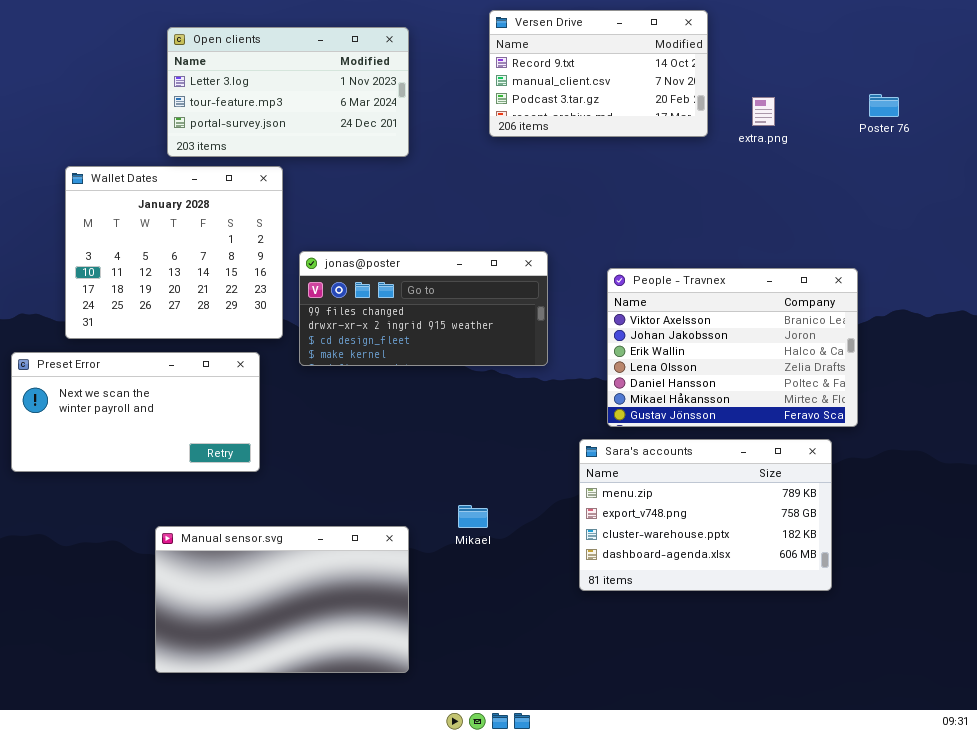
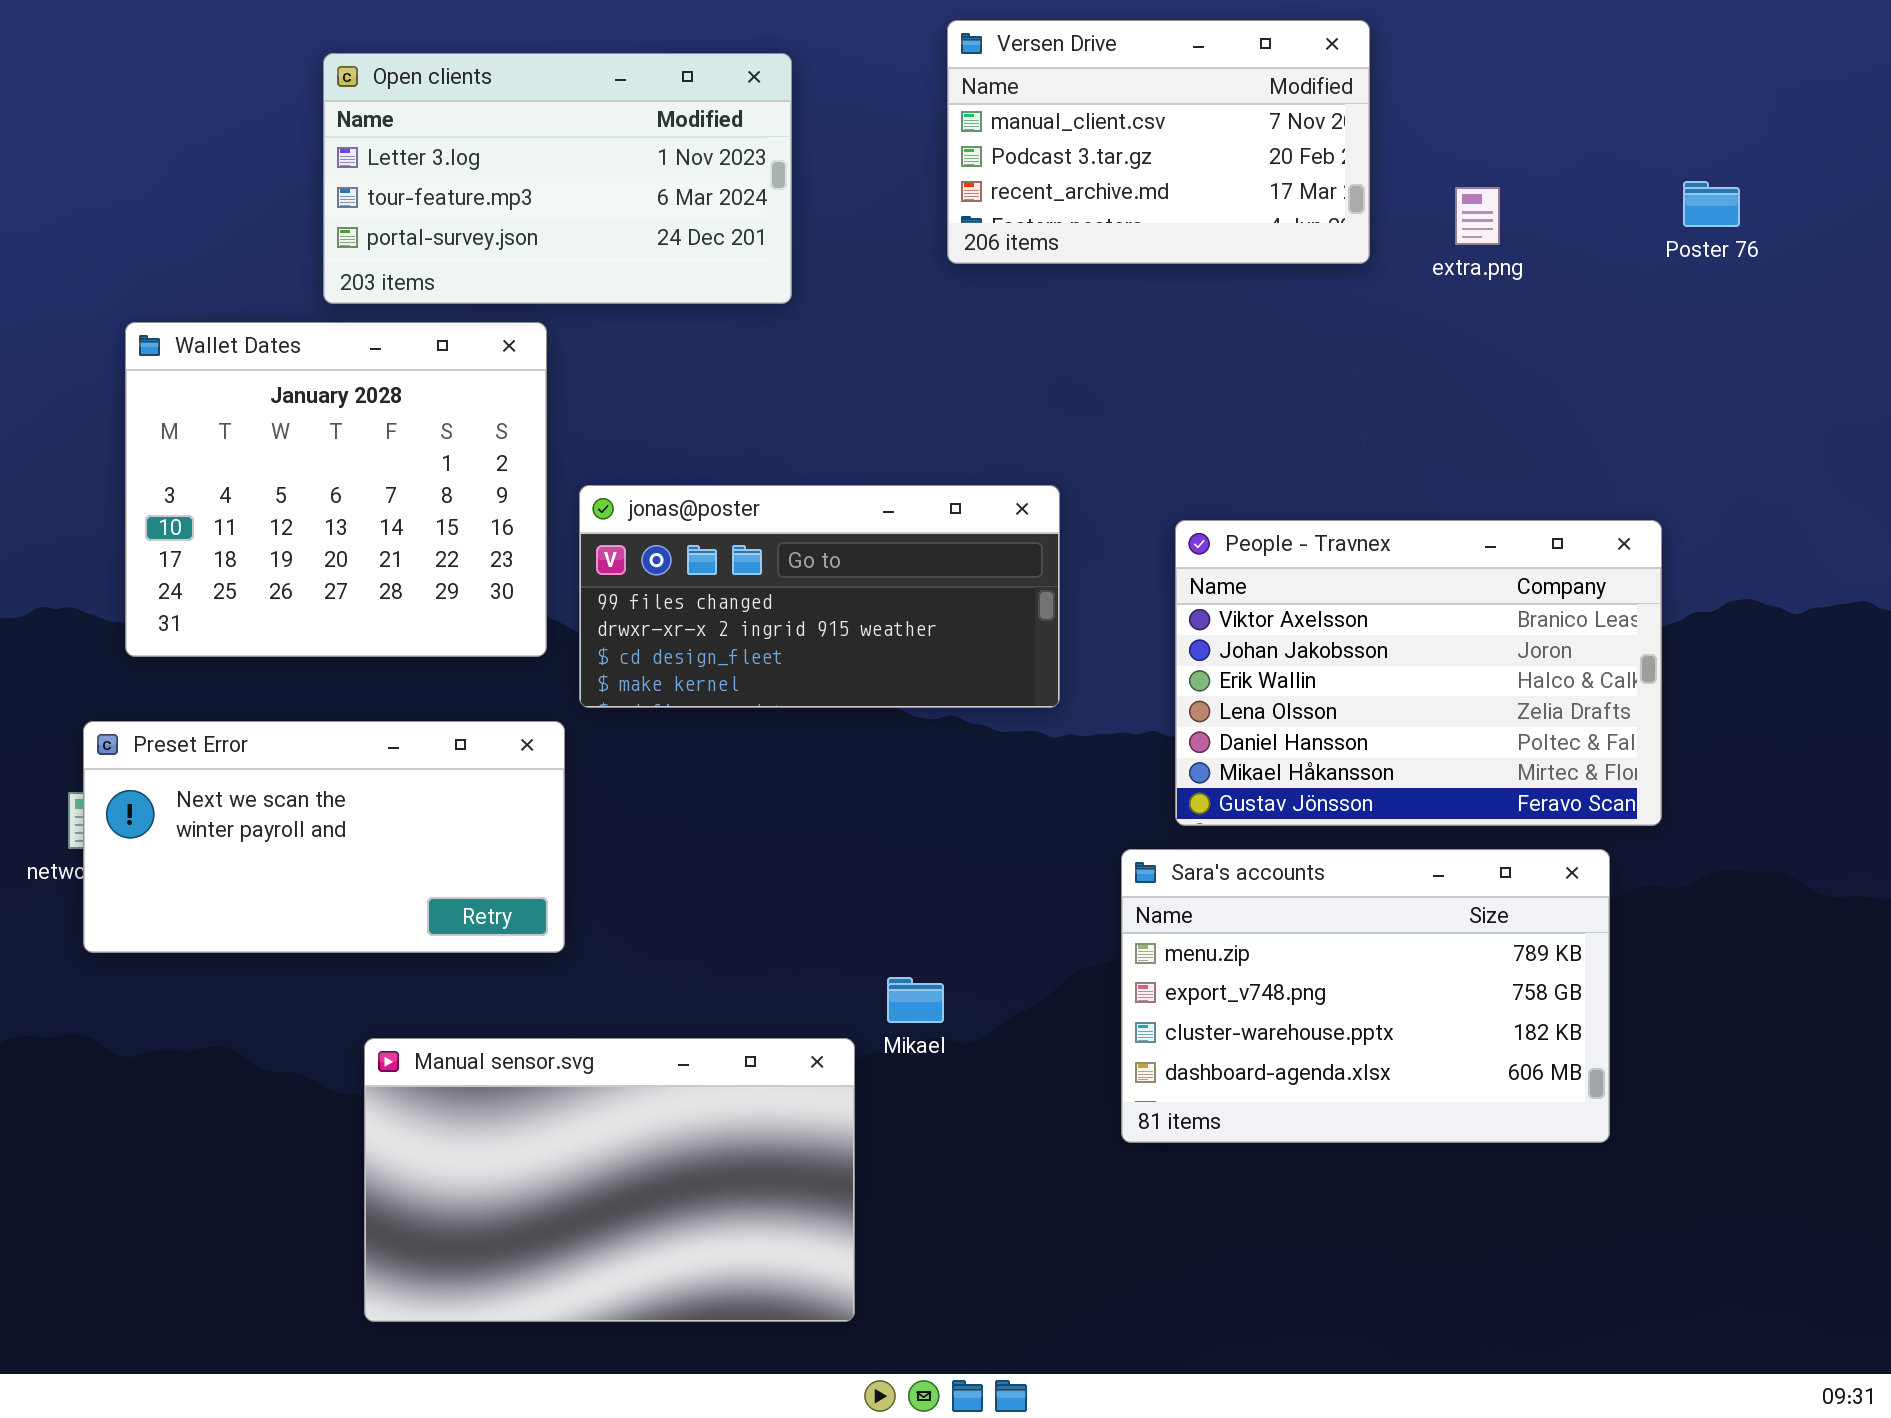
Versen Drive: [489,10,708,137] -> [947,20,1370,264], scrolled down 1 row
Preset Error: [11,352,260,472] -> [83,721,565,953], moved
Manual sensor.svg: [155,526,409,673] -> [364,1038,855,1322], moved

